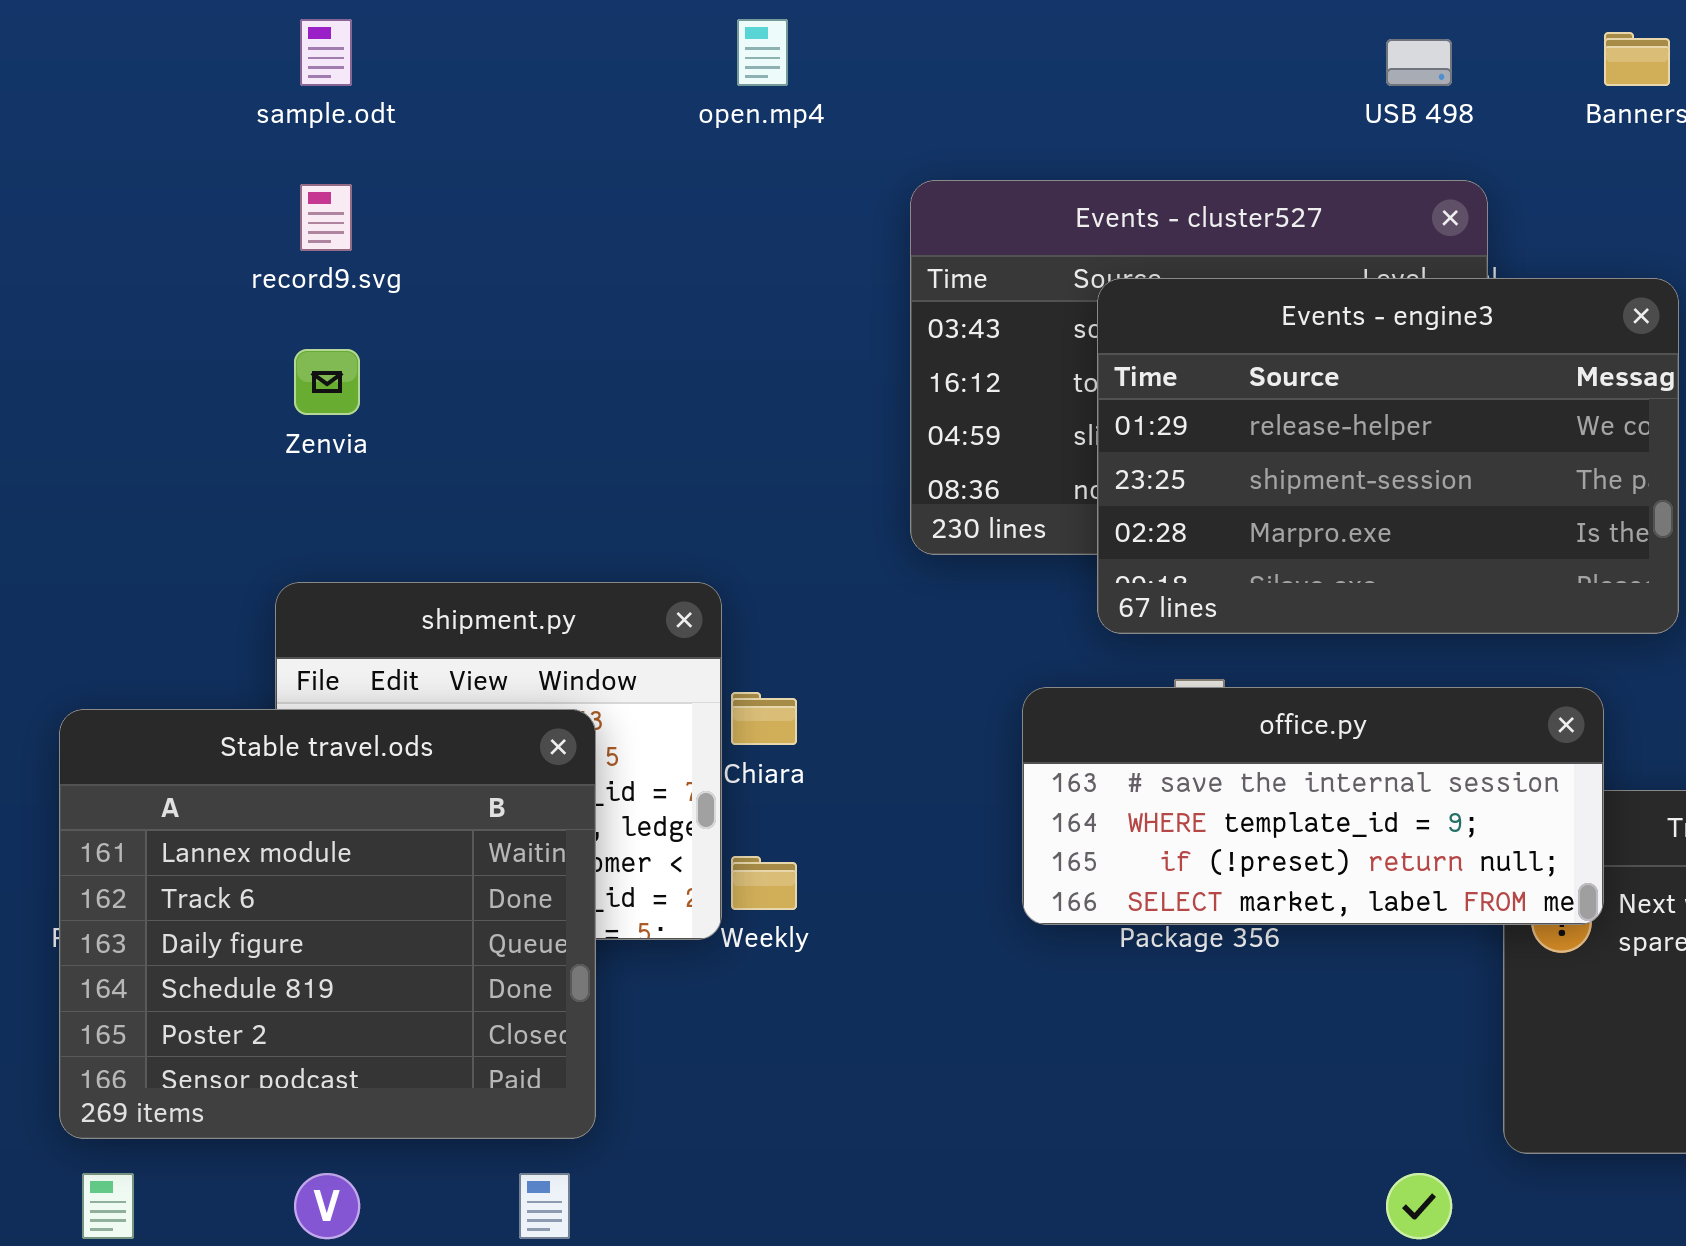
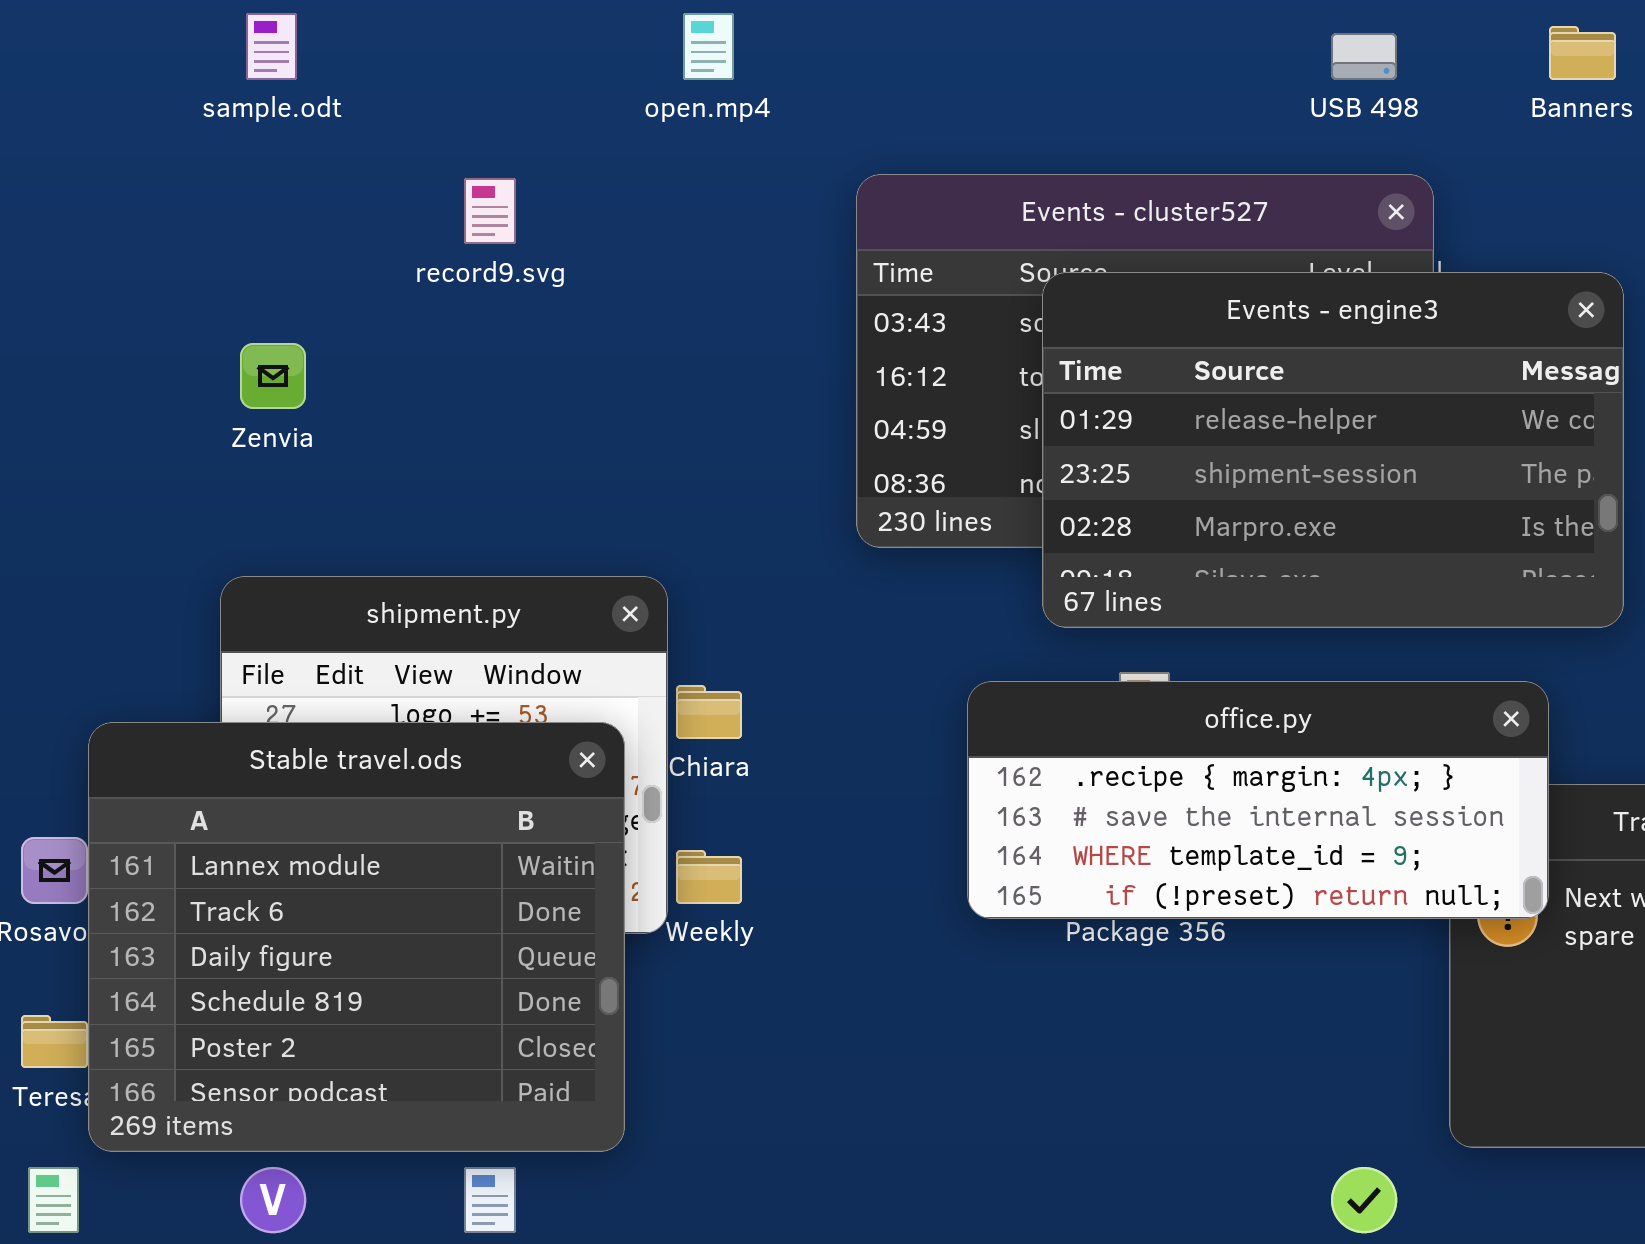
record9.svg: [300,184,352,251] -> [464,178,516,244], moved
office.py: [1022,687,1604,925] -> [967,681,1549,919], scrolled up 1 row
Stable travel.ods: [59,709,596,1139] -> [88,722,625,1152], moved

